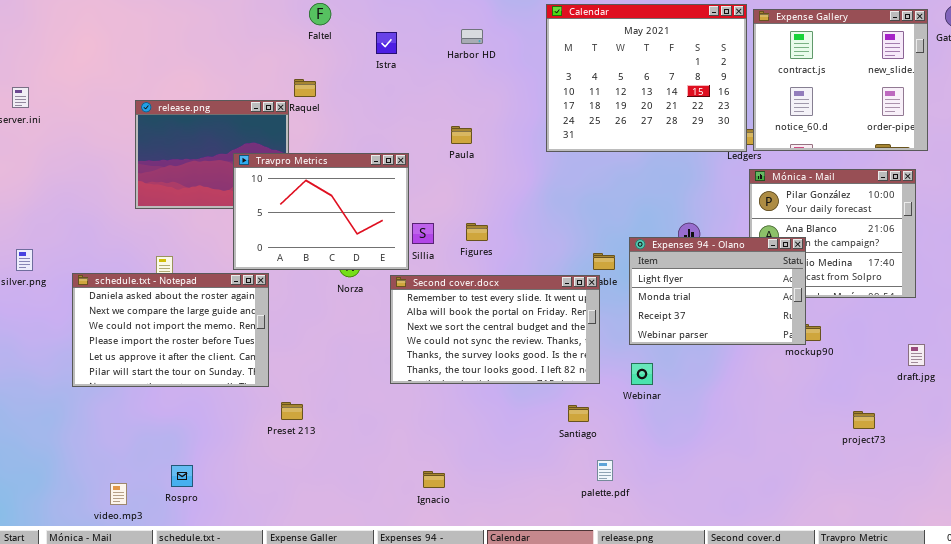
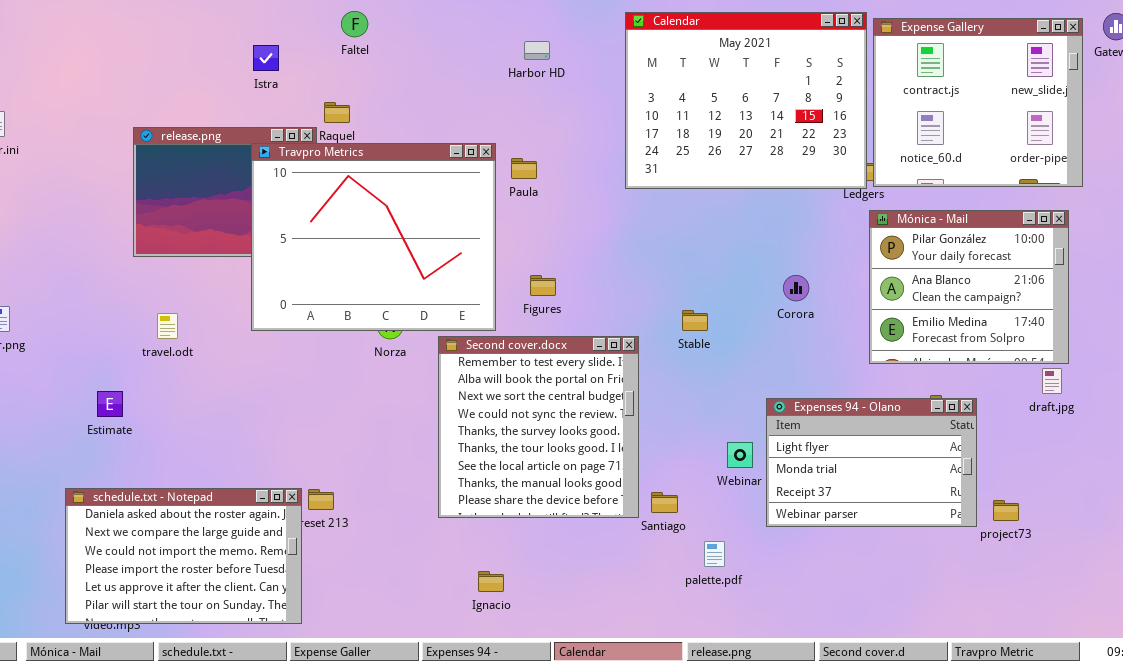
Istra: [376,32,397,54] -> [253,45,279,71], moved
Travpro Metrics: [233,153,409,270] -> [251,143,496,331], resized
Expenses 94 - Olano: [629,237,806,345] -> [766,398,977,527], moved
schedule.txt - Notepad: [72,273,269,387] -> [65,488,302,624], moved
Second cover.docx: [390,275,600,384] -> [438,336,639,518], resized
draft.jpg: [908,344,925,366] -> [1042,368,1062,394], moved
palette.pdf: [597,460,613,481] -> [704,541,725,567], moved

